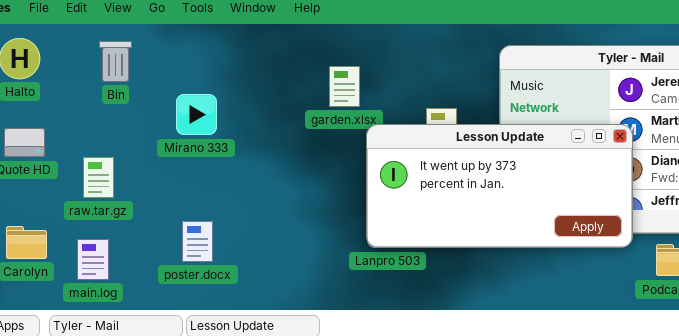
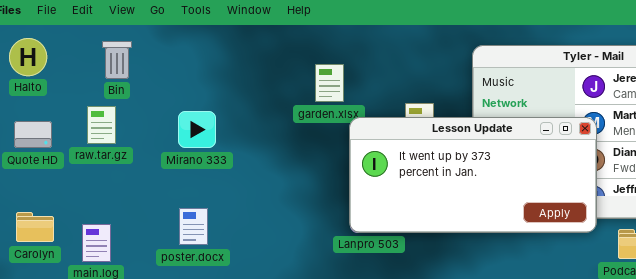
Mirano 333: [176,94,217,135] -> [178,111,216,148], moved
raw.tar.gz: [83,157,114,198] -> [87,106,116,144], moved

